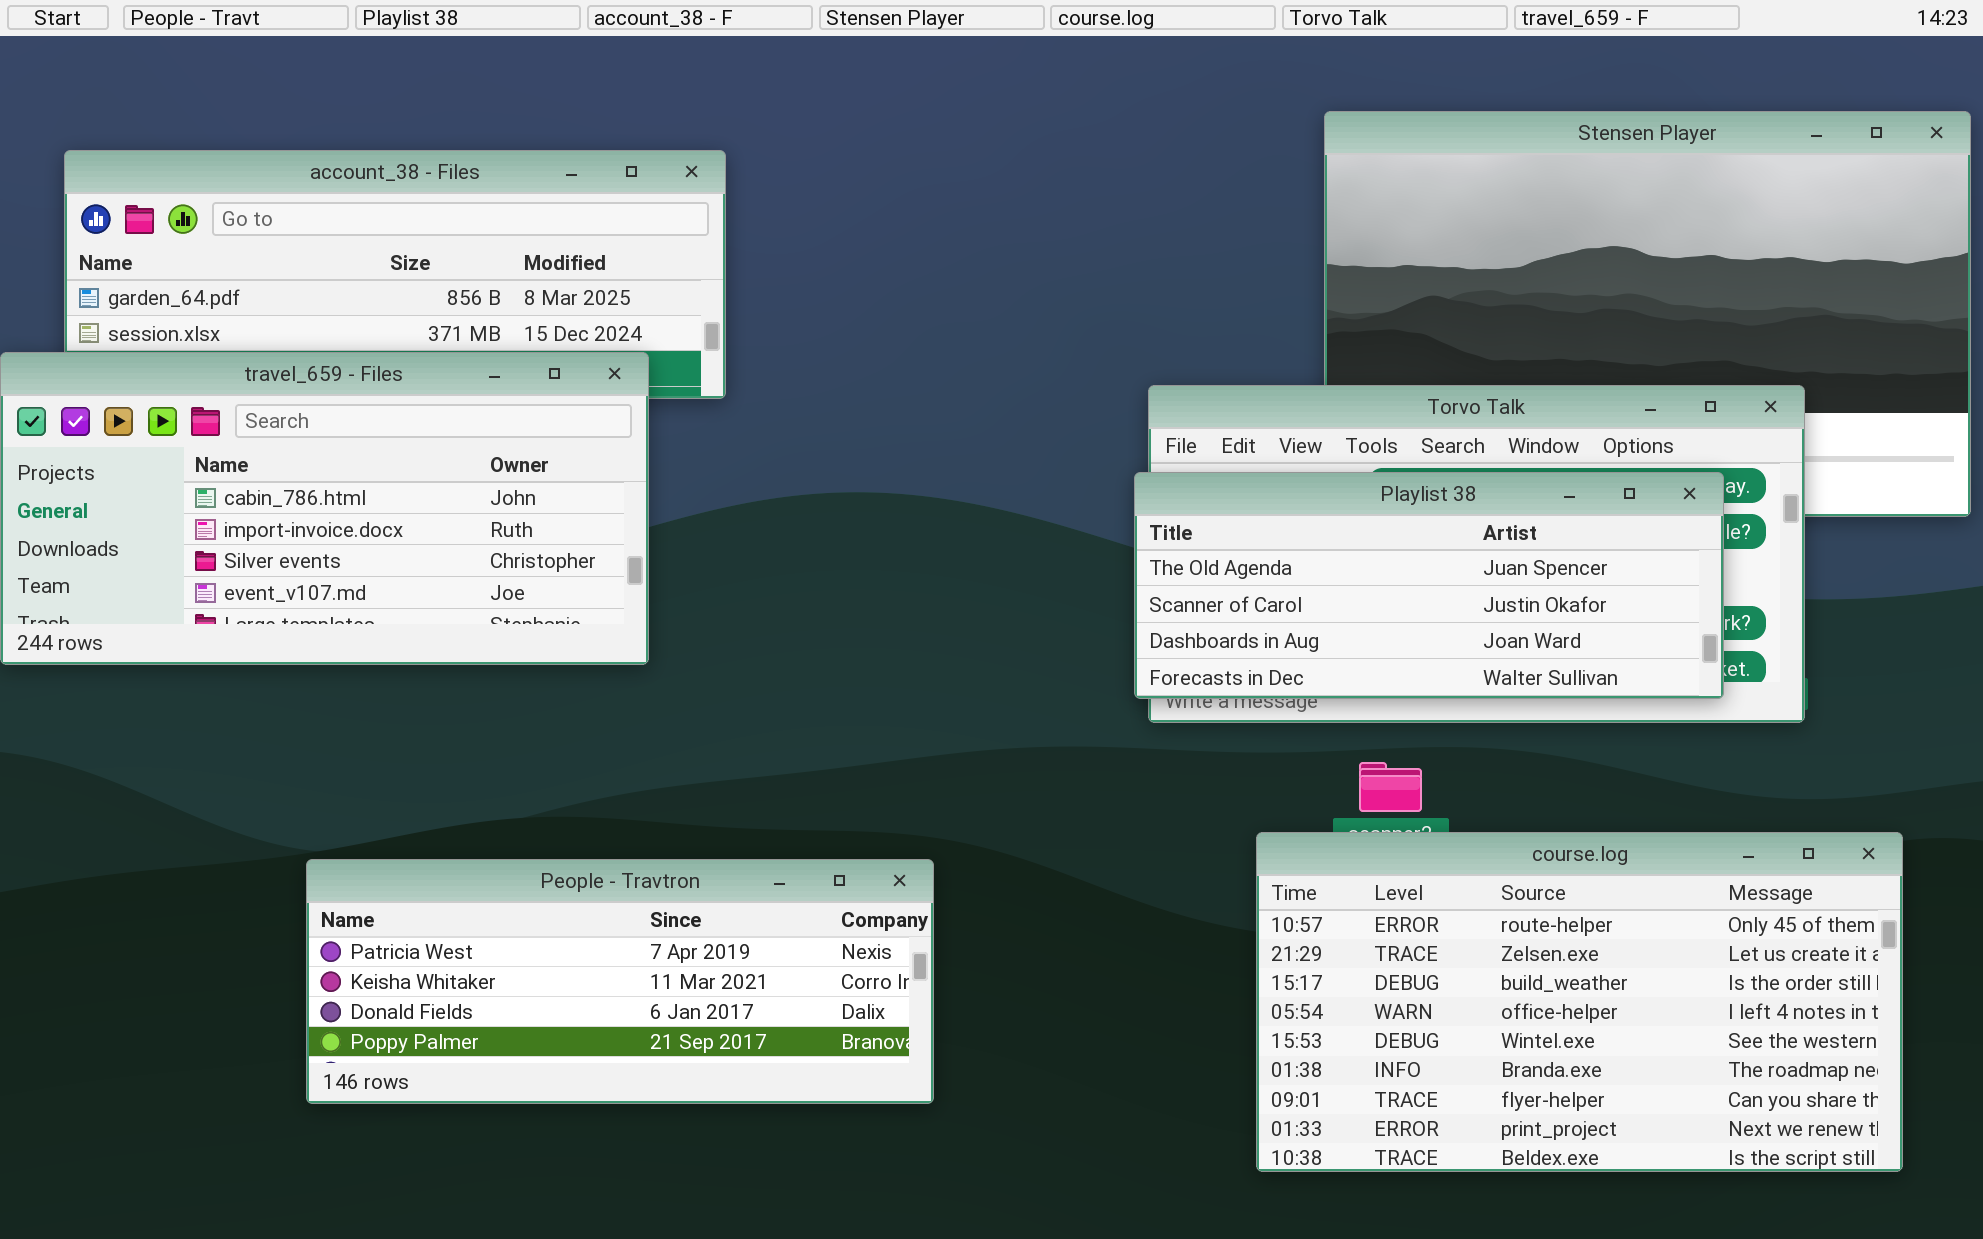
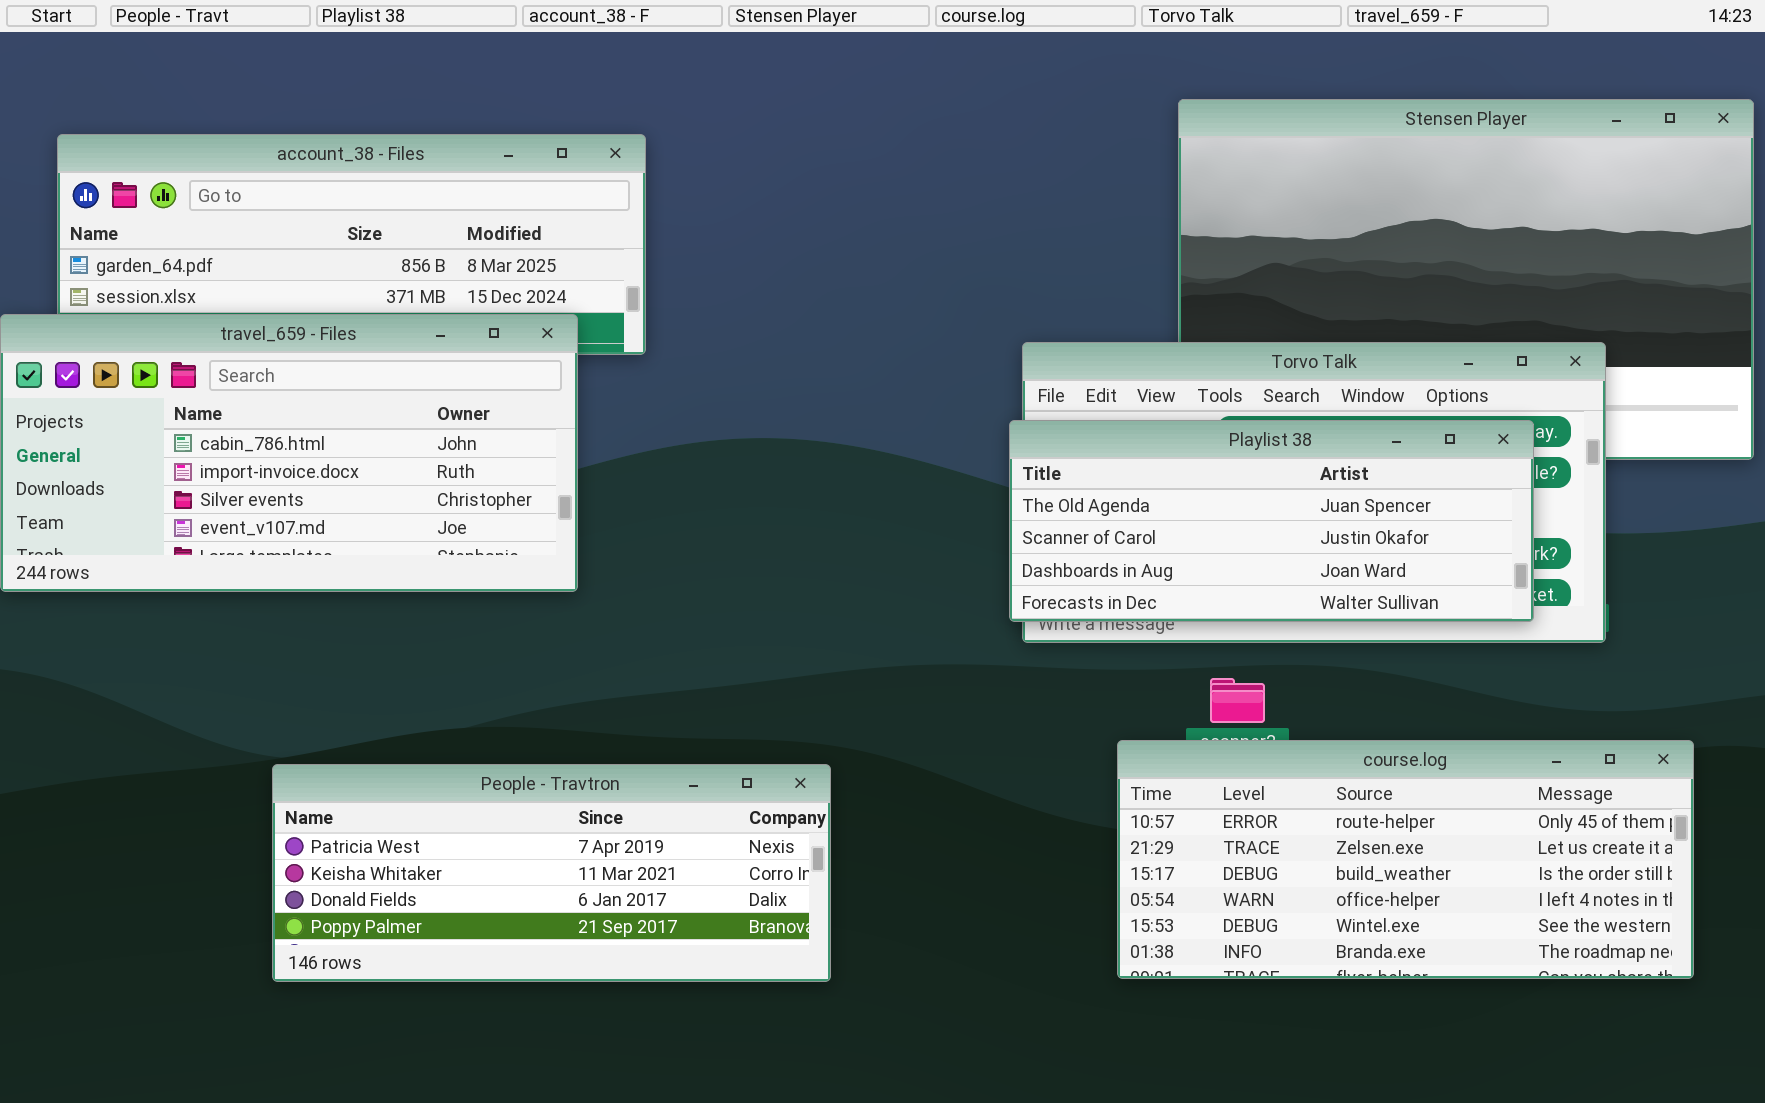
course.log: [1256,832,1903,1172] -> [1117,740,1694,979], resized

